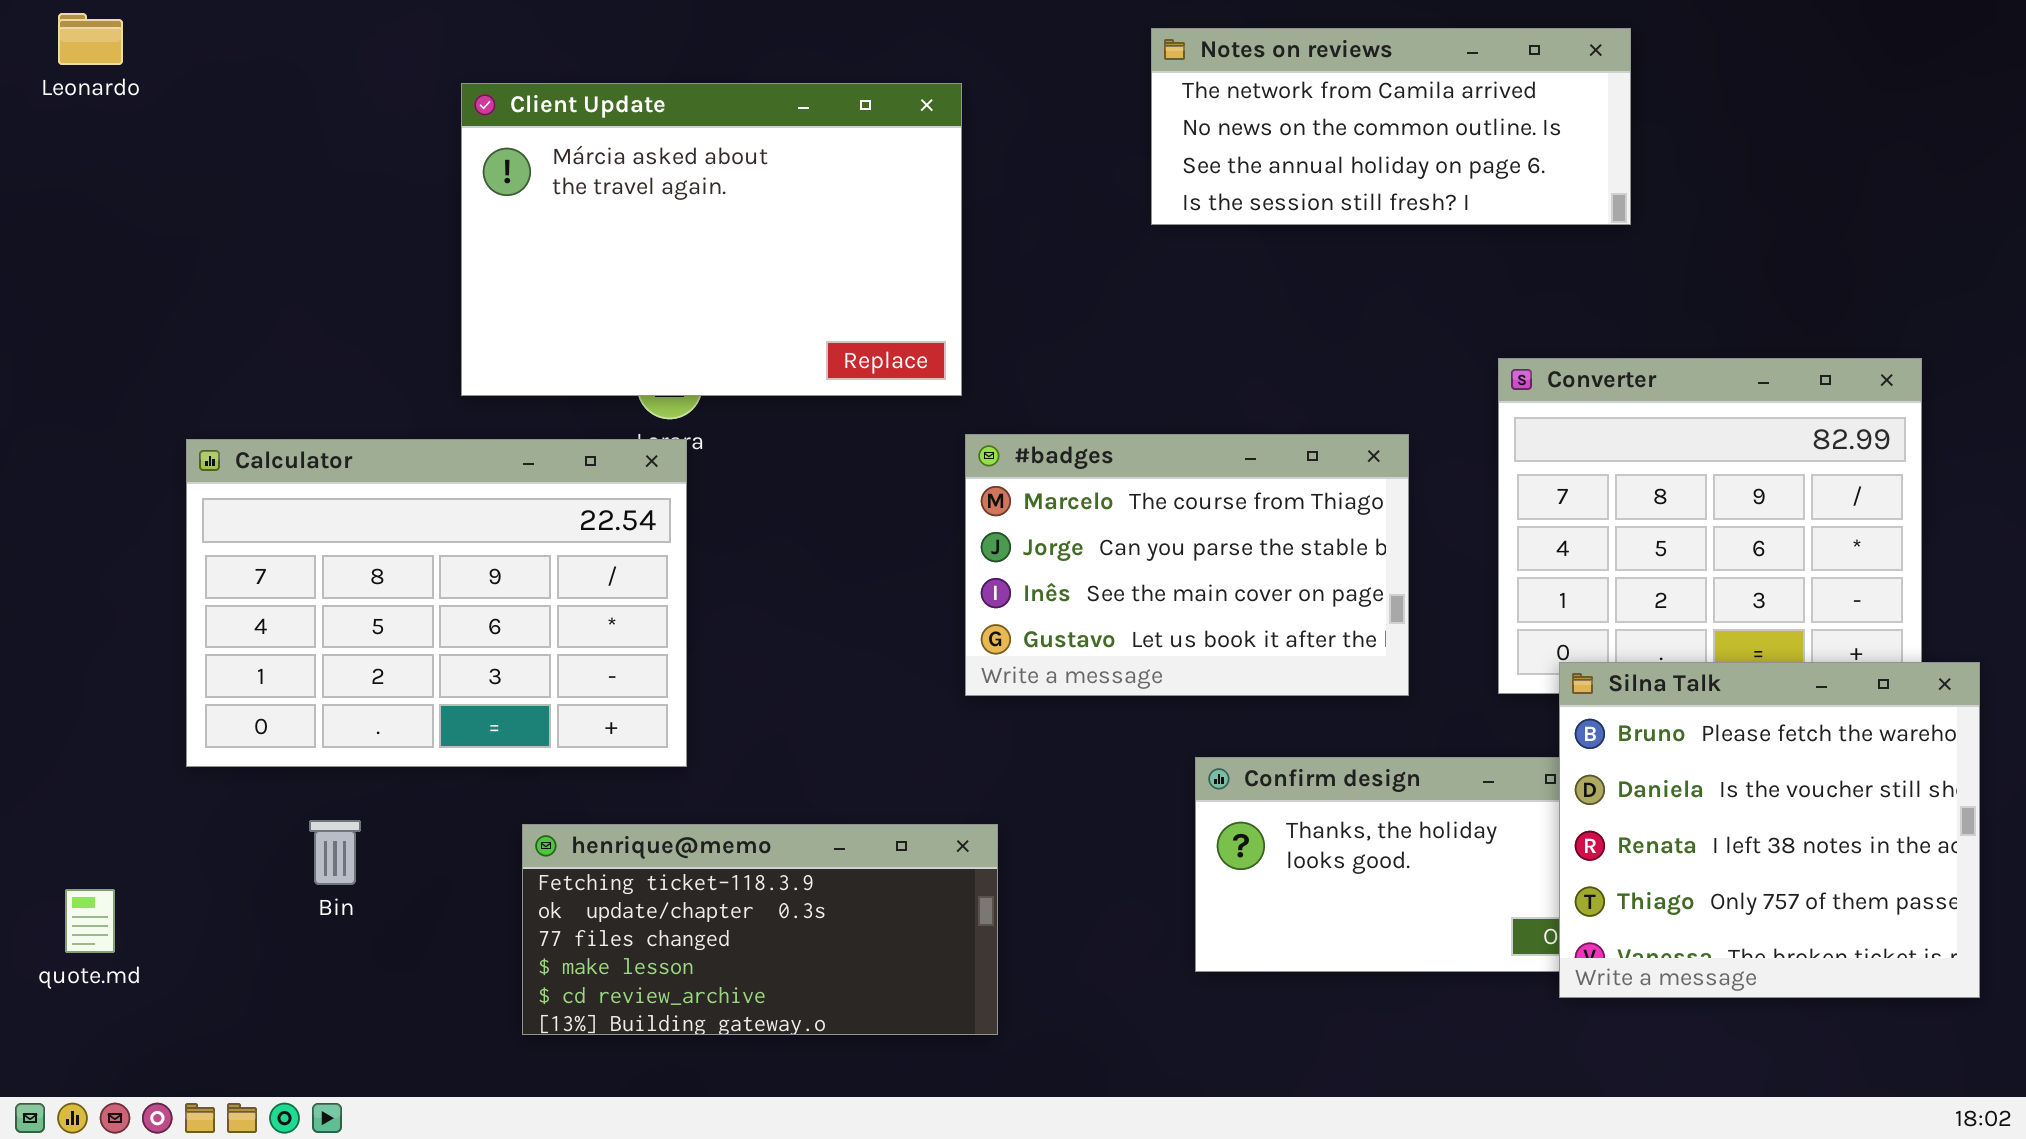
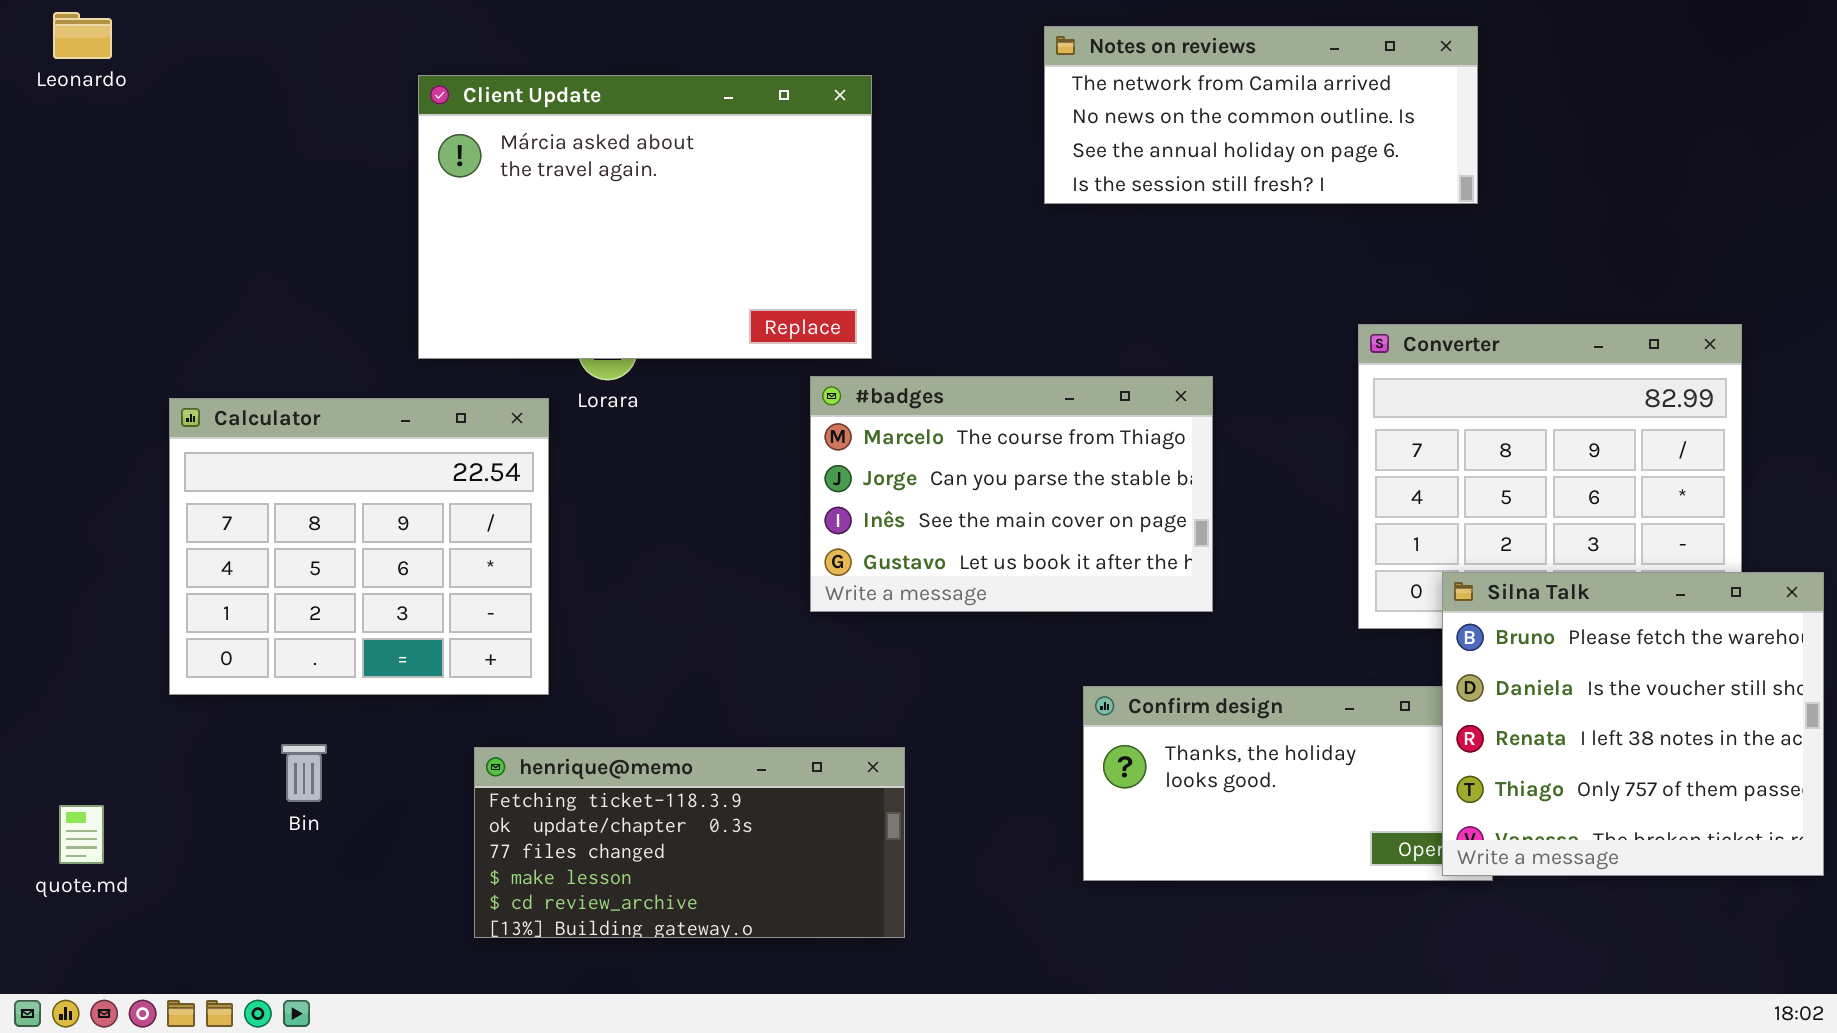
#badges: [965,434,1409,696] -> [810,376,1213,612], moved
Calculator: [186,439,687,767] -> [169,398,549,695], resized
Silna Talk: [1559,662,1980,998] -> [1442,572,1824,876], moved

